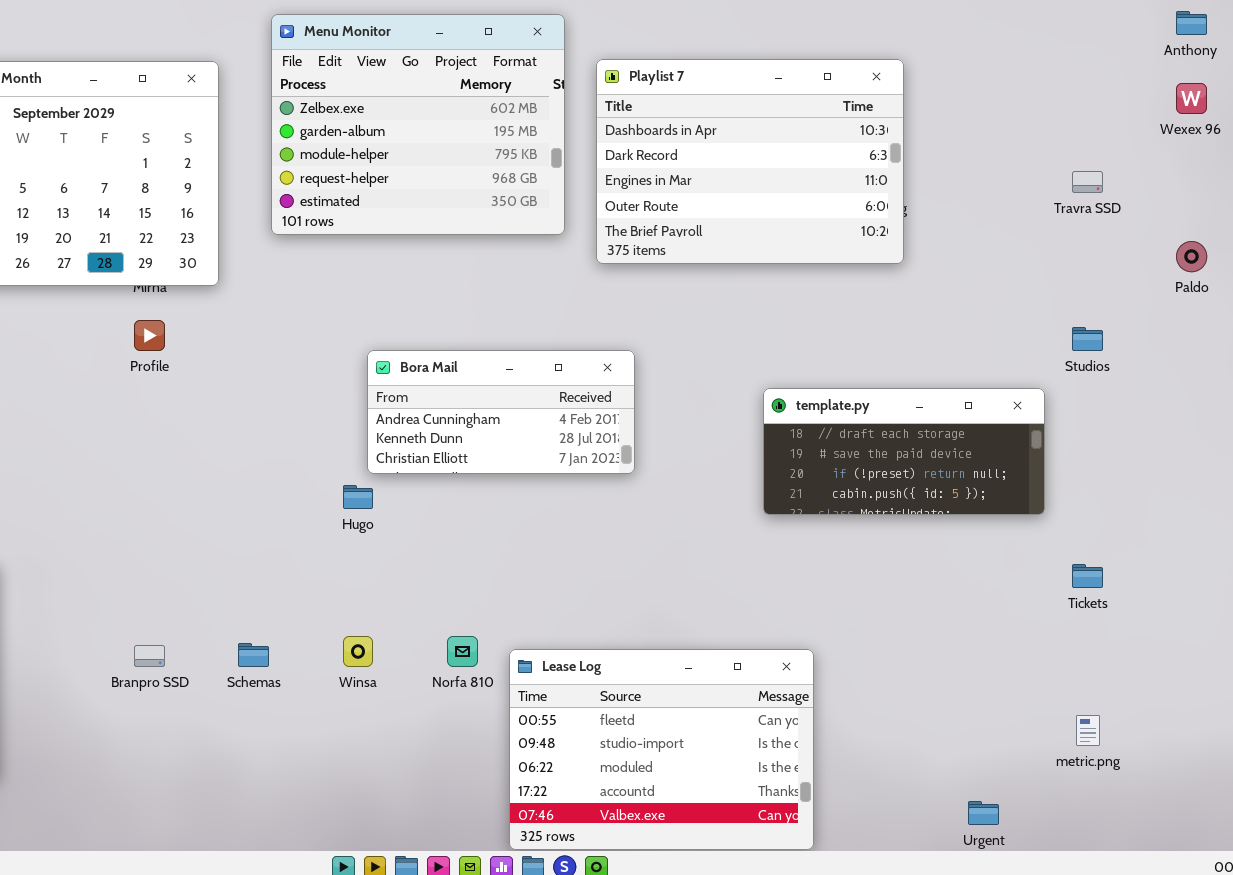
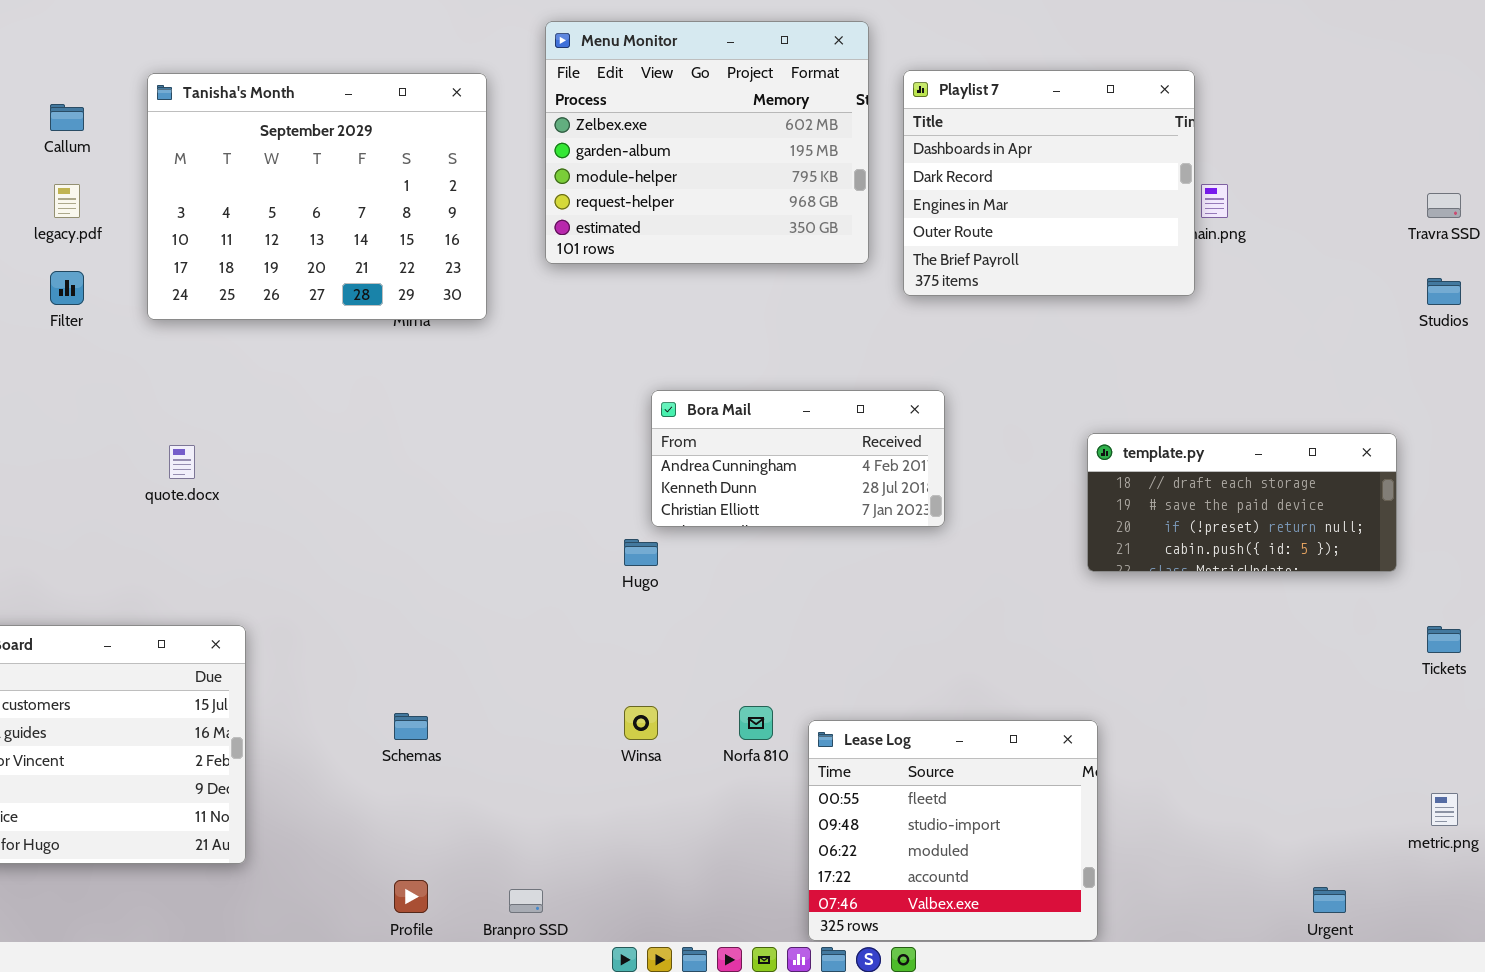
Playlist 7: [596,59,904,264] -> [903,70,1195,296], resized
Profile: [134,320,165,351] -> [394,880,428,913], moved
Studios: [1072,327,1103,351] -> [1427,278,1461,305], moved
Schemas: [238,643,269,667] -> [394,713,428,740], moved
Branpro SSD: [134,645,165,667] -> [509,889,543,913], moved
Lease Log: [509,649,814,850] -> [808,720,1098,941], resized

